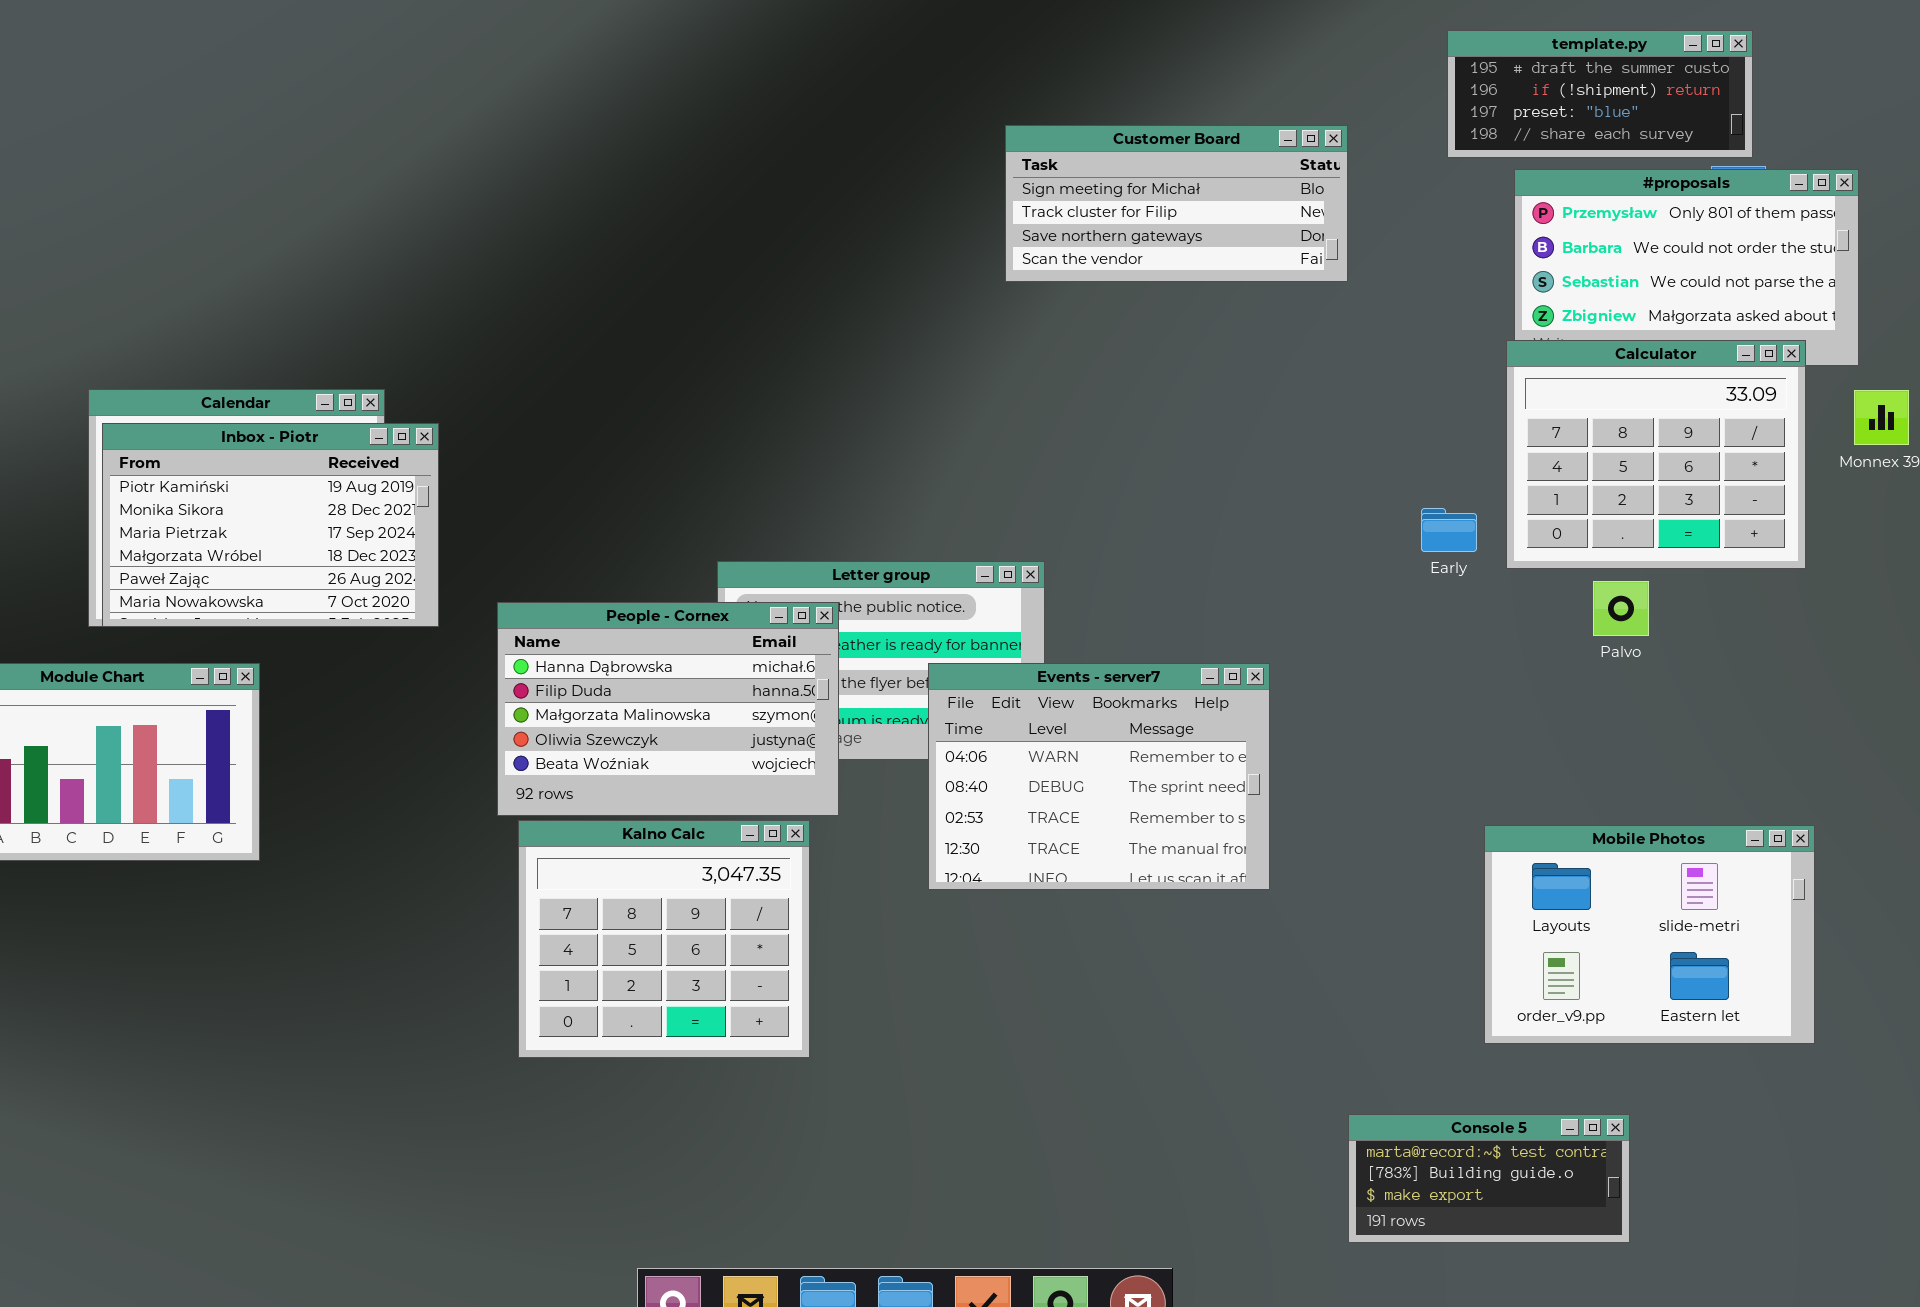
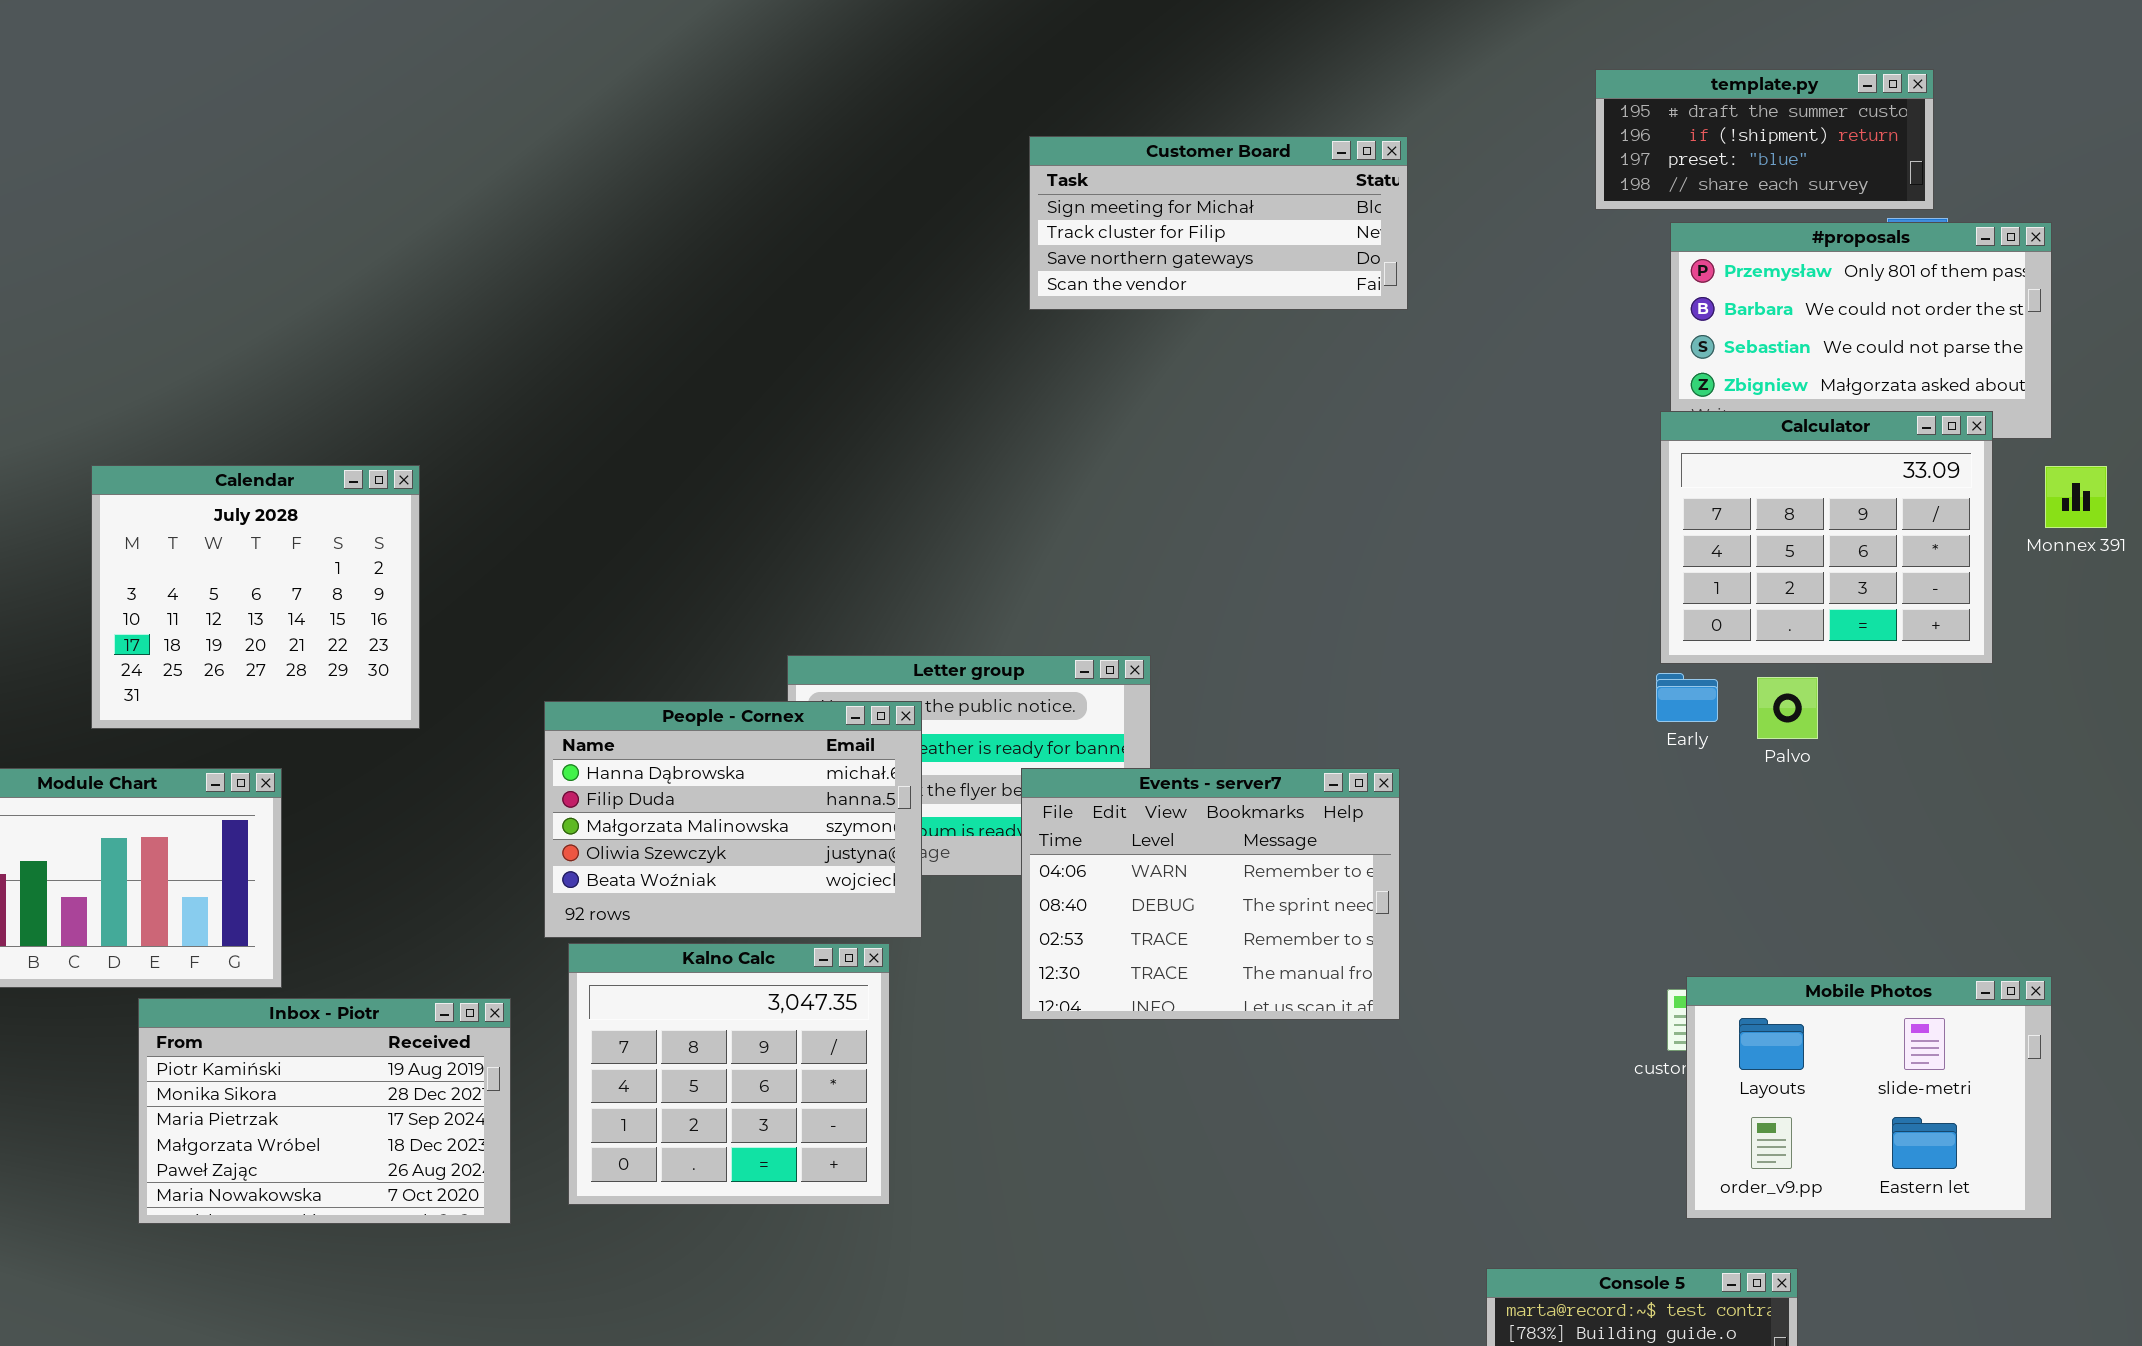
Customer Board: [1005,125,1348,282] -> [1029,136,1408,310], moved
Inbox - Piotr: [102,423,439,627] -> [138,998,511,1224], moved
Early: [1421,508,1477,552] -> [1656,673,1718,722], moved
Mobile Photos: [1484,825,1815,1044] -> [1686,976,2052,1219], moved

